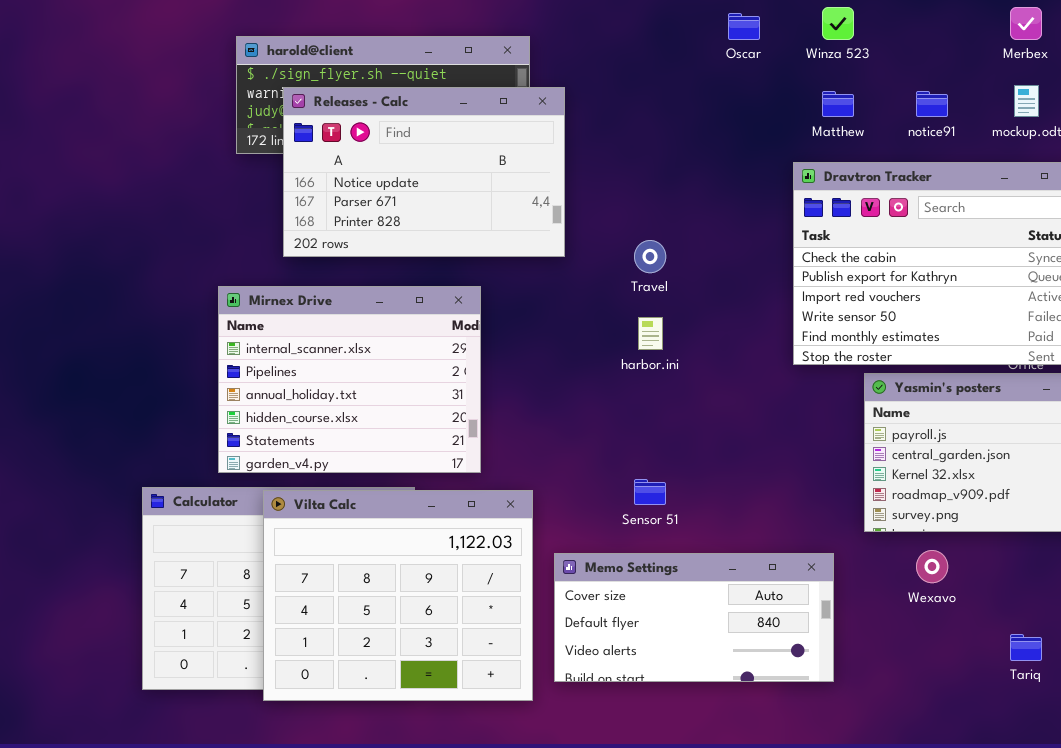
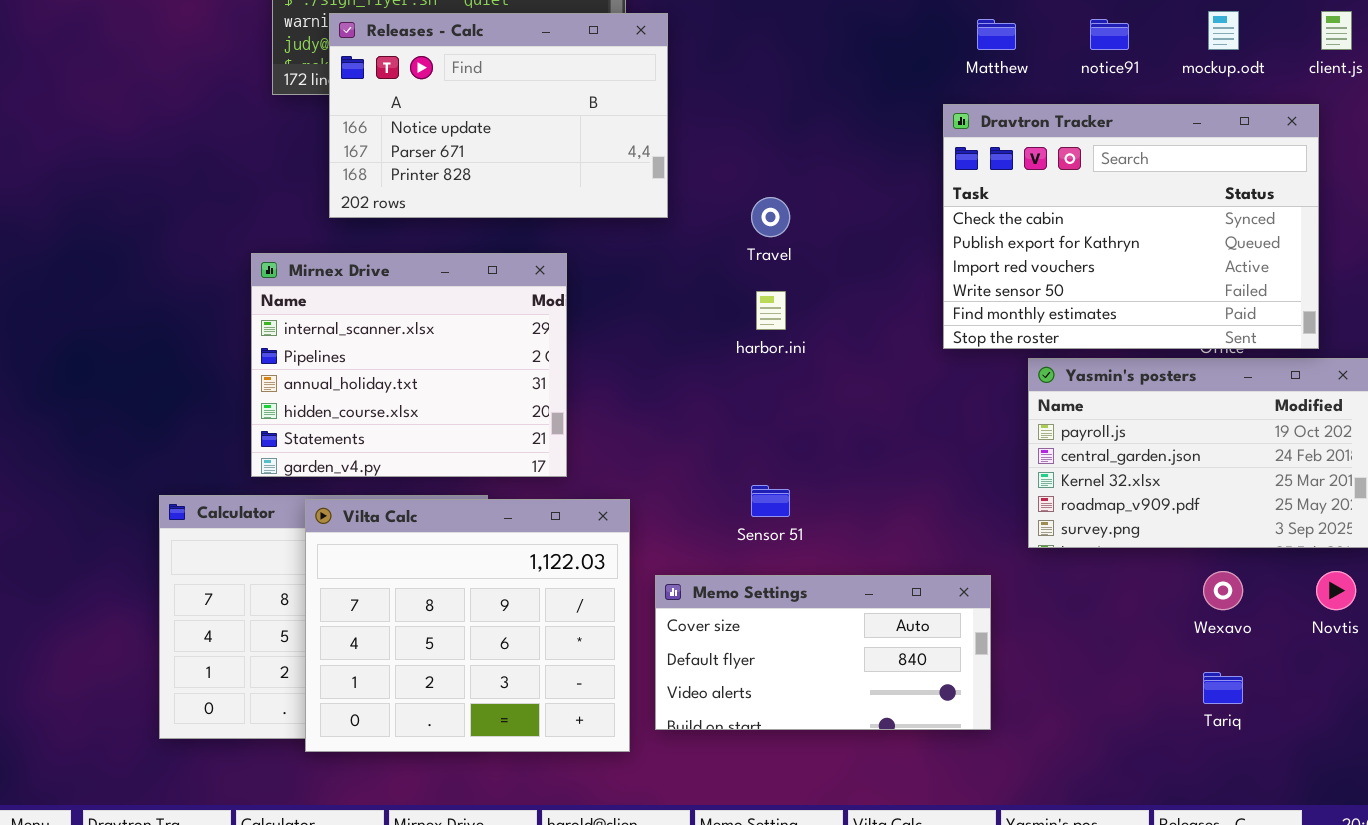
Wexavo: [916,550,948,583] -> [1203,571,1243,610], moved

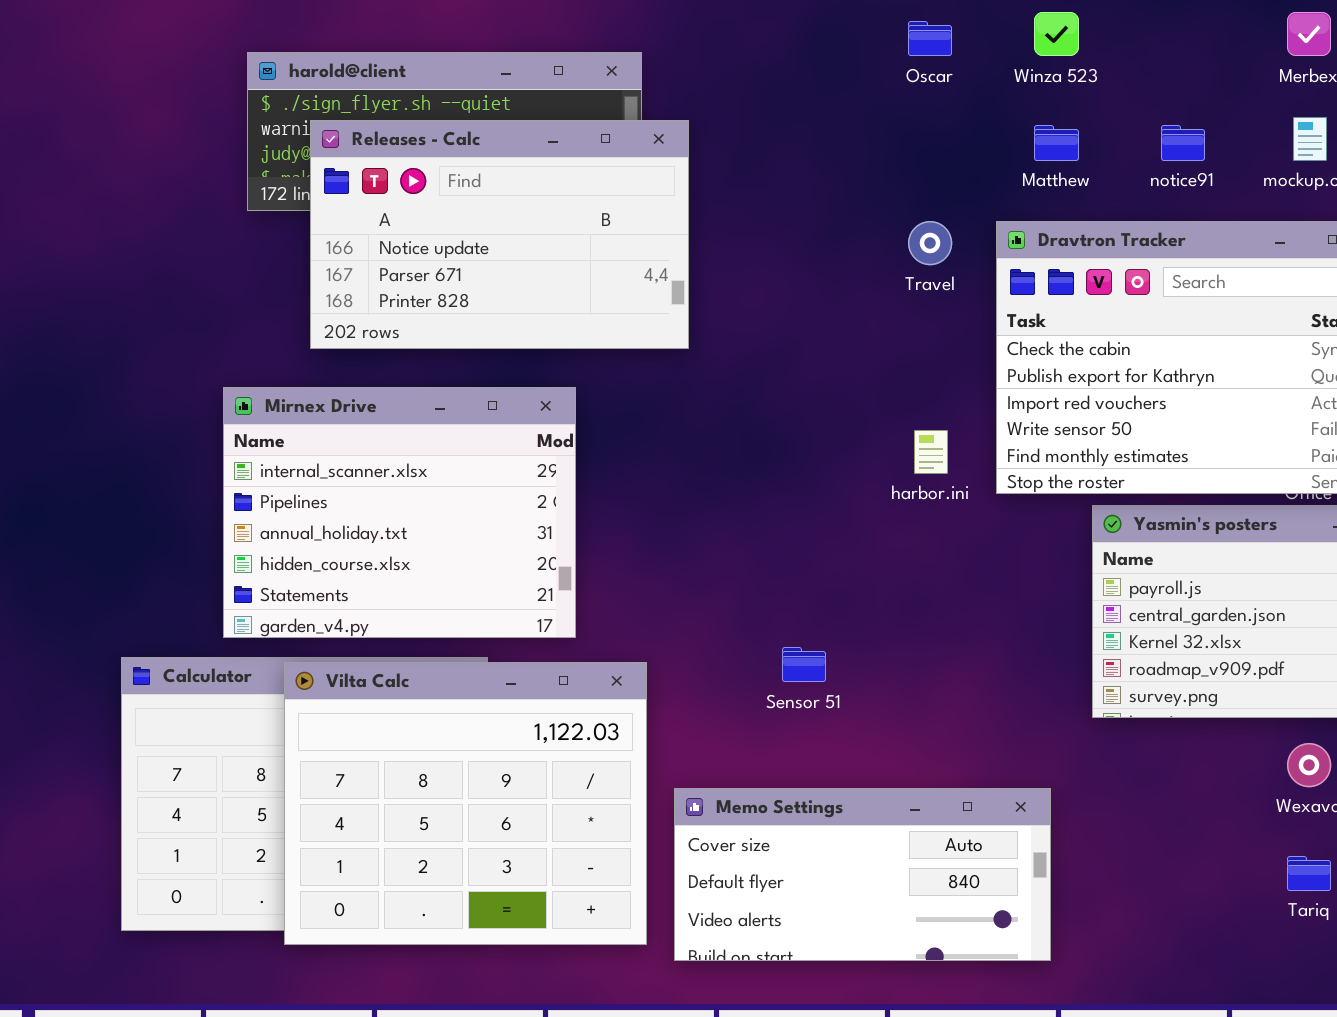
Travel: [751,197,790,237] -> [908,221,952,265], moved
harbor.ini: [756,291,786,330] -> [914,430,948,474], moved
Memo Settings: [655,575,991,730] -> [674,788,1051,961], moved

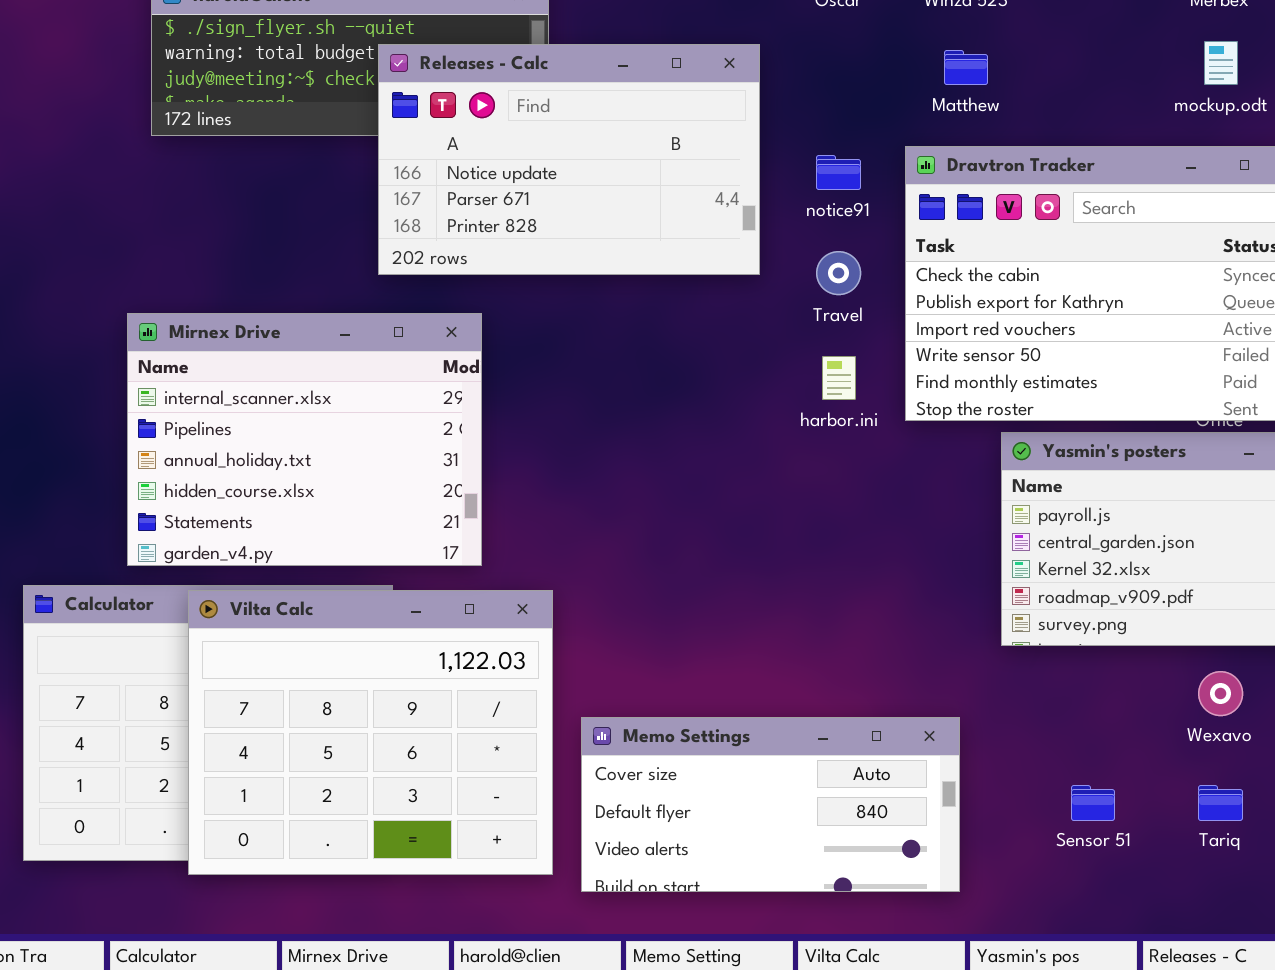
Releases - Calc: [310,120,689,349] -> [378,44,760,275], moved
notice91: [1161,125,1205,161] -> [816,155,861,190], moved
Travel: [908,221,952,265] -> [816,251,861,295], moved
Sensor 51: [782,647,826,682] -> [1071,785,1115,821], moved

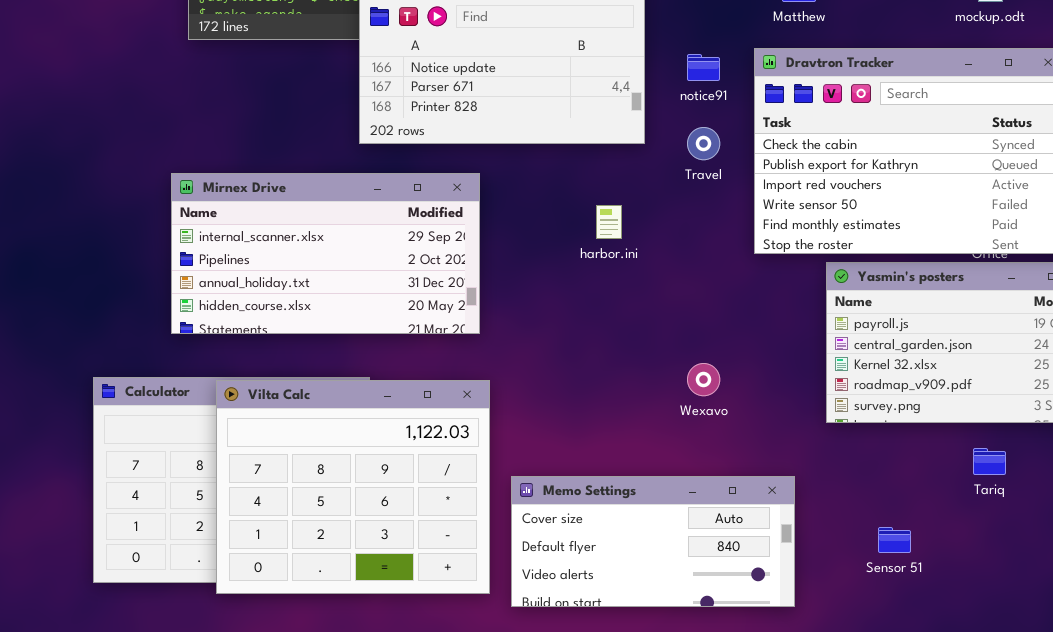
Mirnex Drive: [127,313,482,566] -> [171,173,480,334], resized
harbor.ini: [822,356,856,400] -> [596,205,622,239], moved
Wexavo: [1198,671,1243,716] -> [687,363,720,396], moved
Tariq: [1198,785,1243,821] -> [973,448,1006,475], moved

